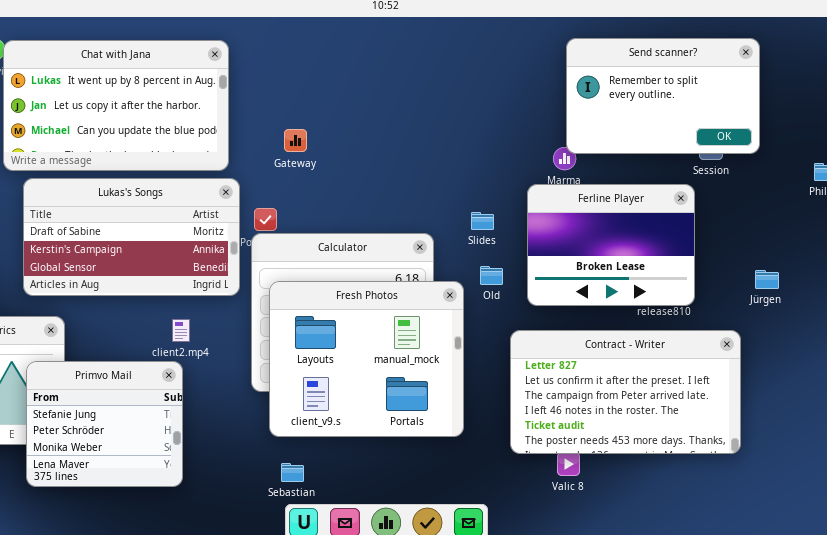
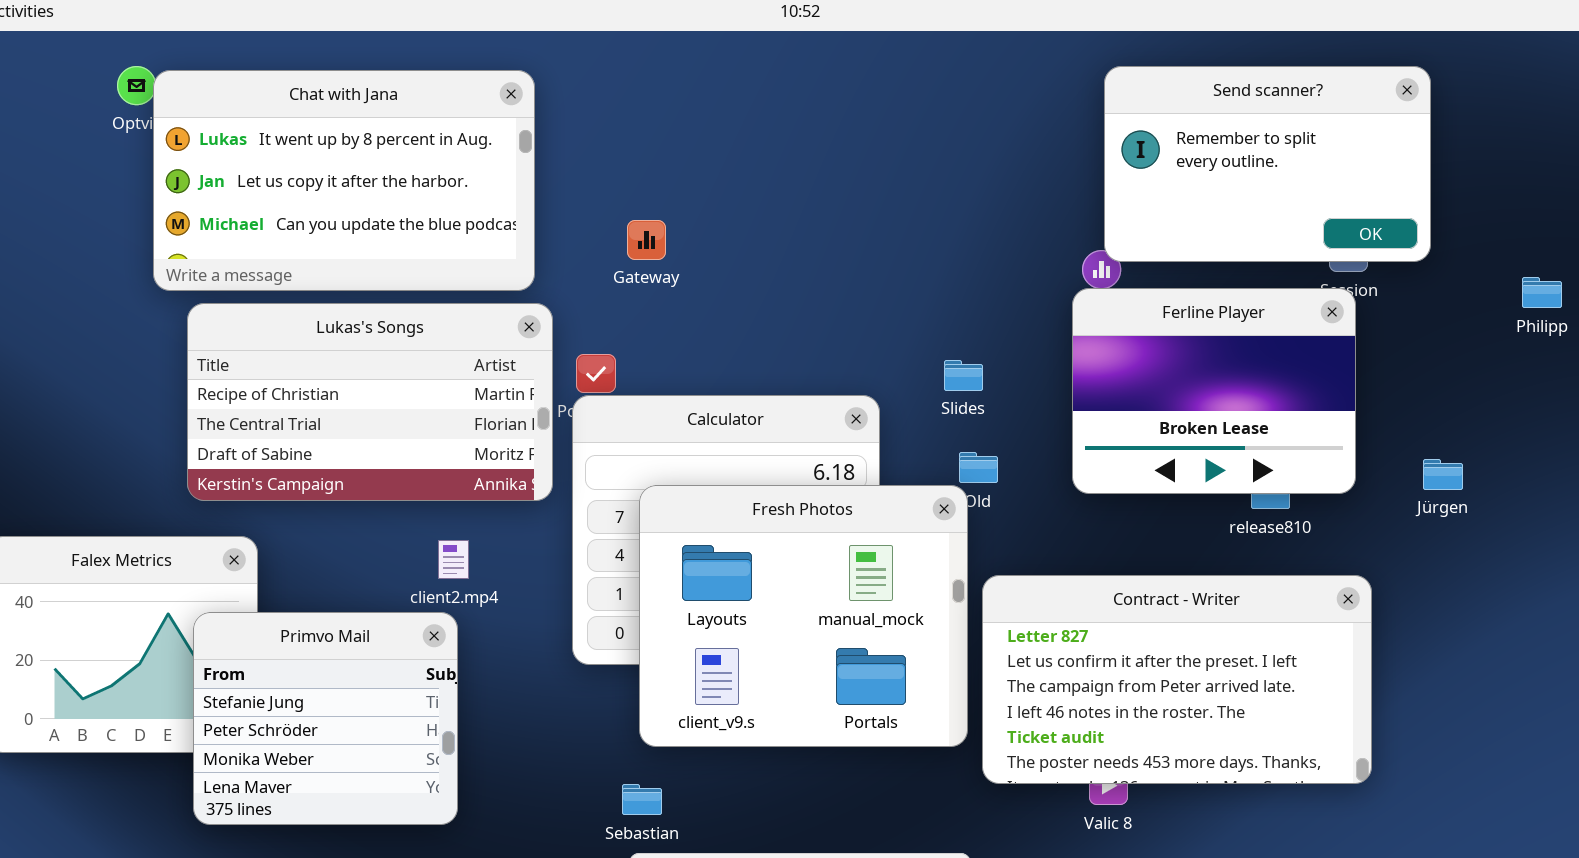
Lukas's Songs: [23,178,240,296] -> [187,303,553,501], scrolled up 2 rows
Ferline Player: [527,184,695,306] -> [1072,288,1356,494], moved
Fresh Photos: [269,281,464,437] -> [639,485,968,747], moved
Contract - Writer: [510,330,741,454] -> [982,575,1372,784], moved

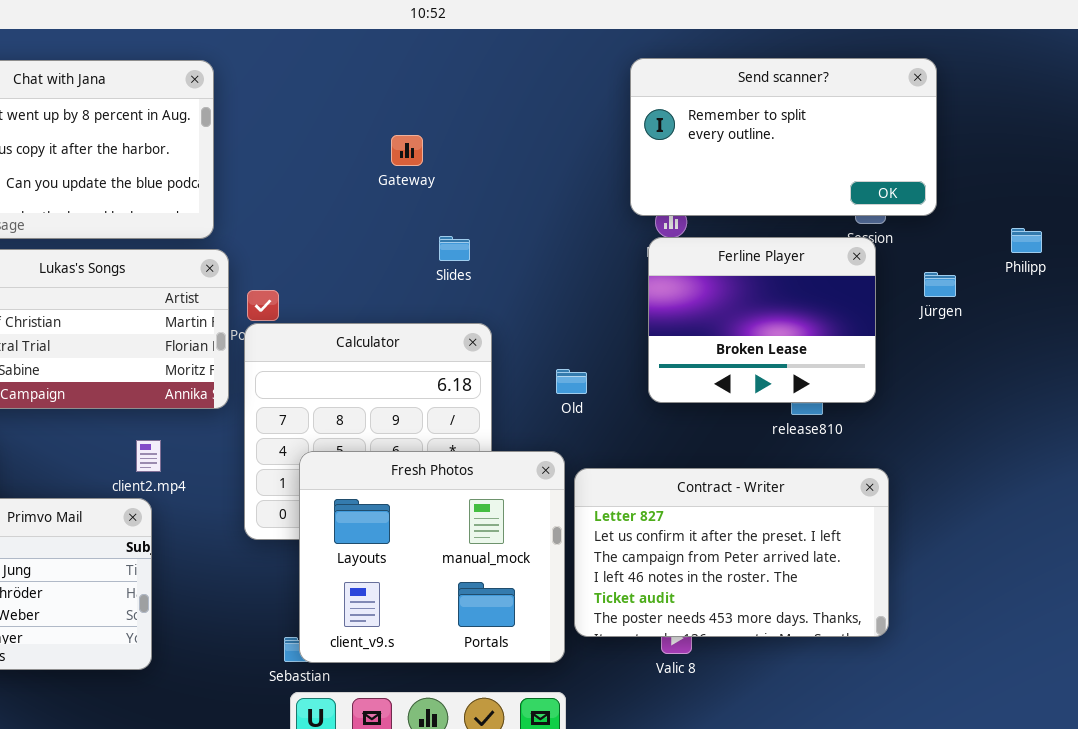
Send scanner?: [1104,66,1431,262] -> [630,58,937,216], resized
Gateway: [627,220,666,260] -> [391,135,423,166], moved
Slides: [944,360,983,391] -> [439,236,470,261], moved
Jürgen: [1423,459,1463,490] -> [924,272,956,297], moved
Fresh Photos: [639,485,968,747] -> [299,451,565,663], moved

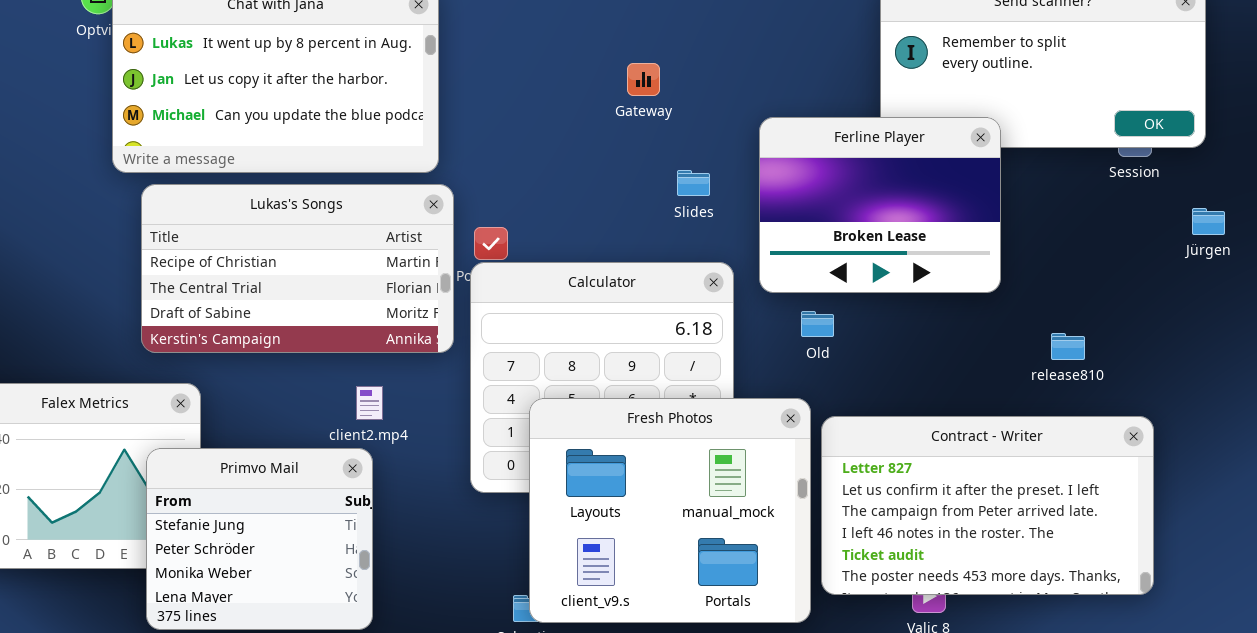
Ferline Player: [648,237,876,403] -> [759,117,1001,293], moved

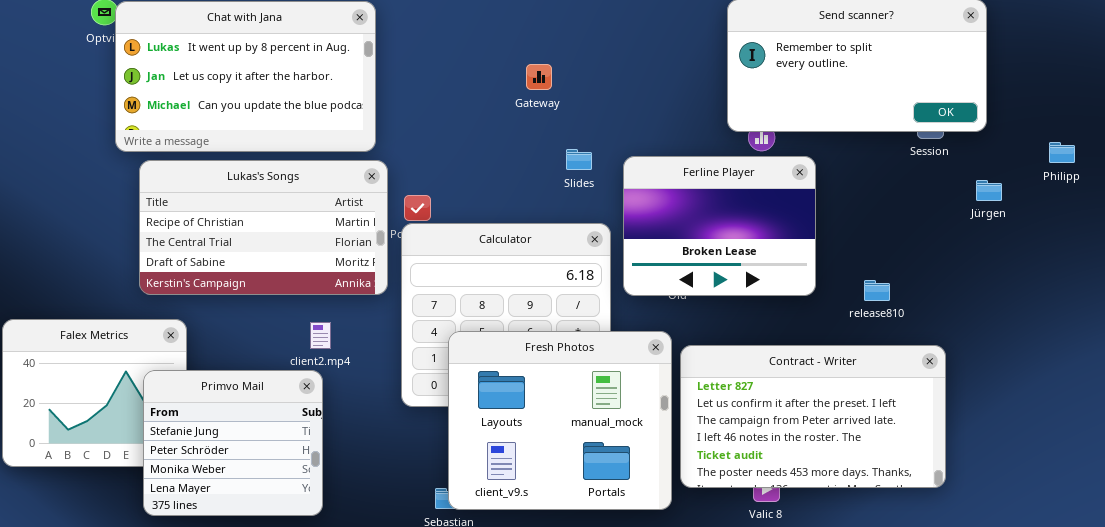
Ferline Player: [759,117,1001,293] -> [623,156,816,296], moved

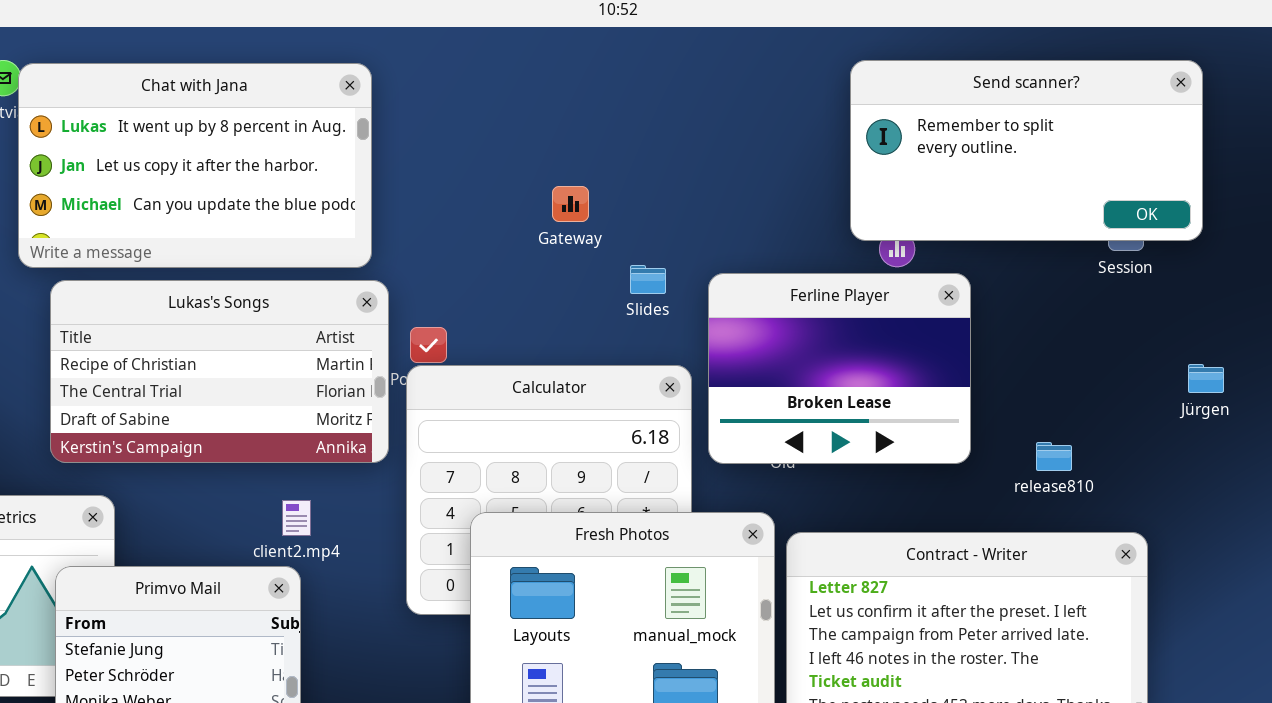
Gateway: [526,64,552,90] -> [552,186,589,222], moved
Jürgen: [976,180,1002,201] -> [1188,364,1224,393], moved

